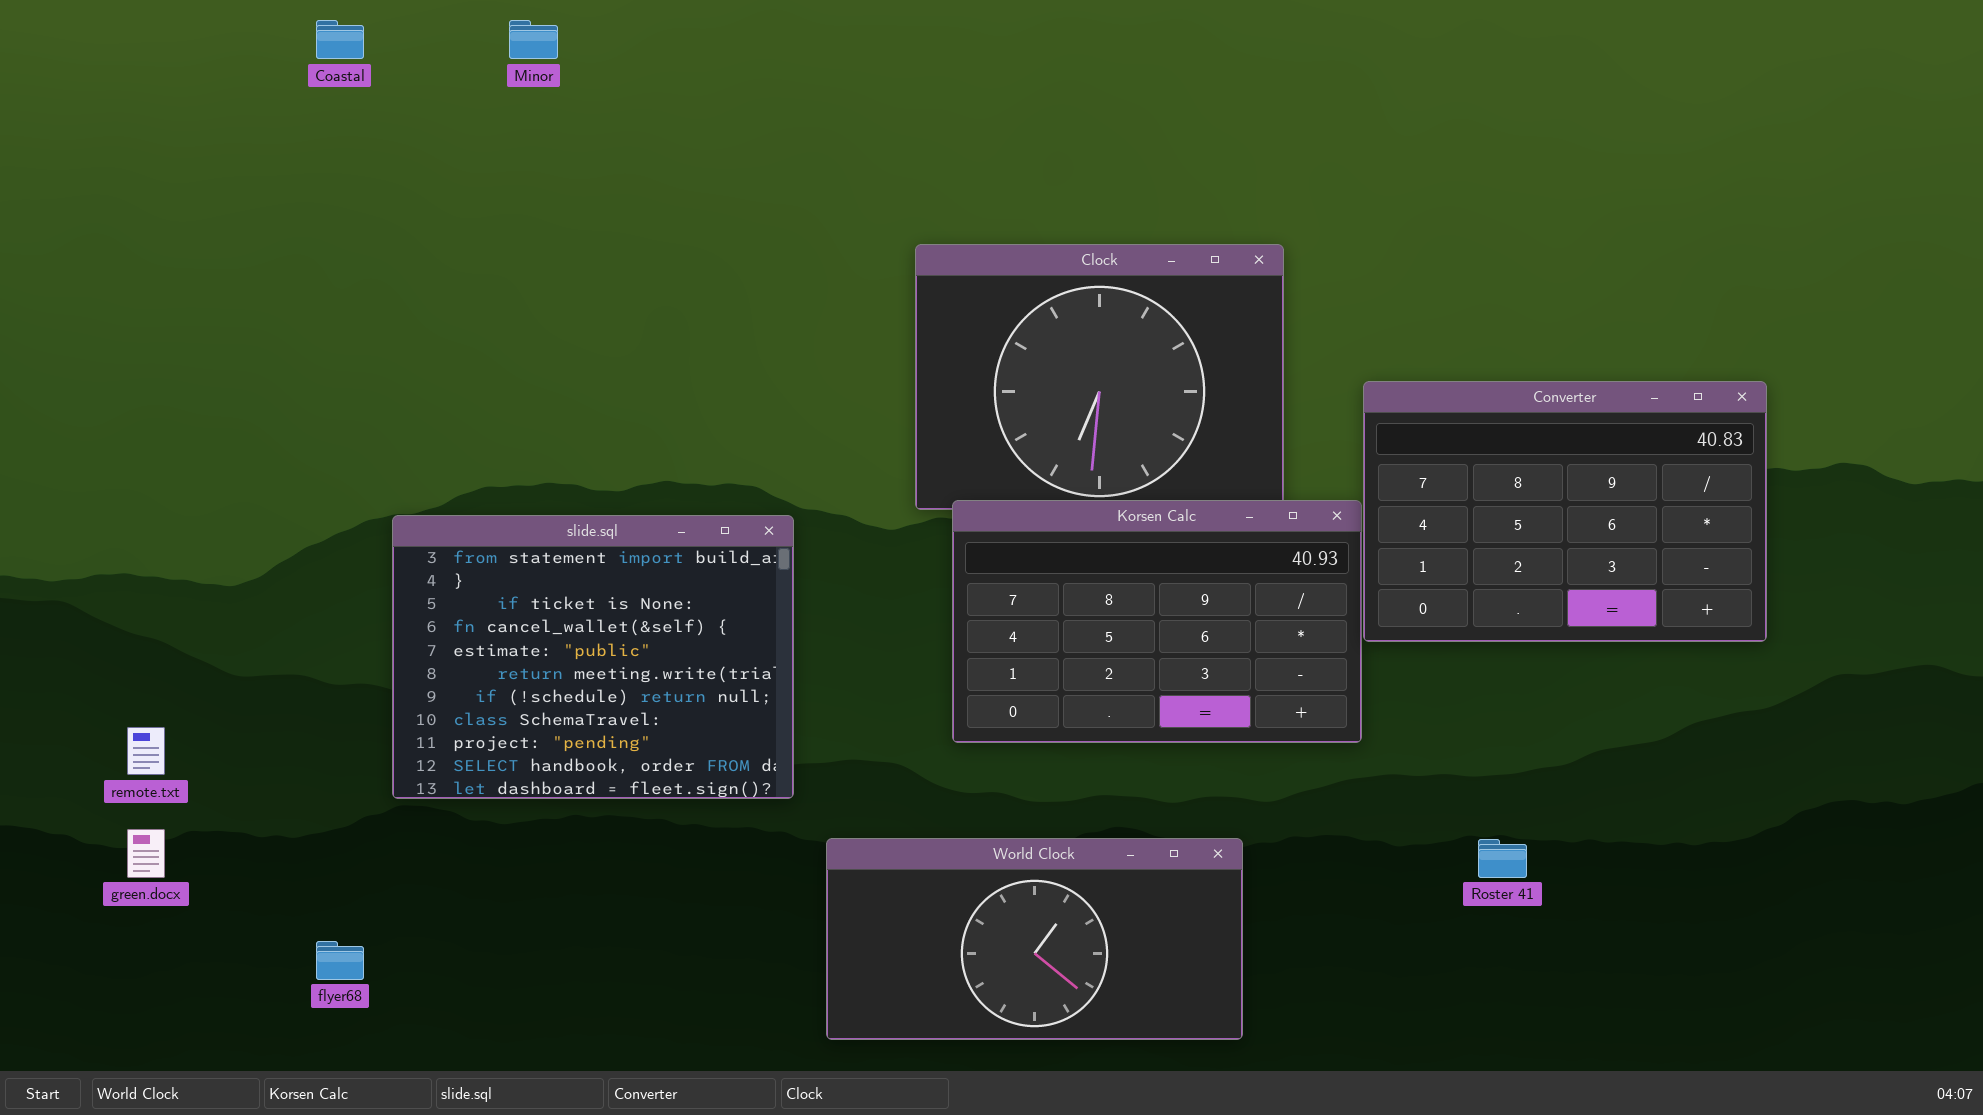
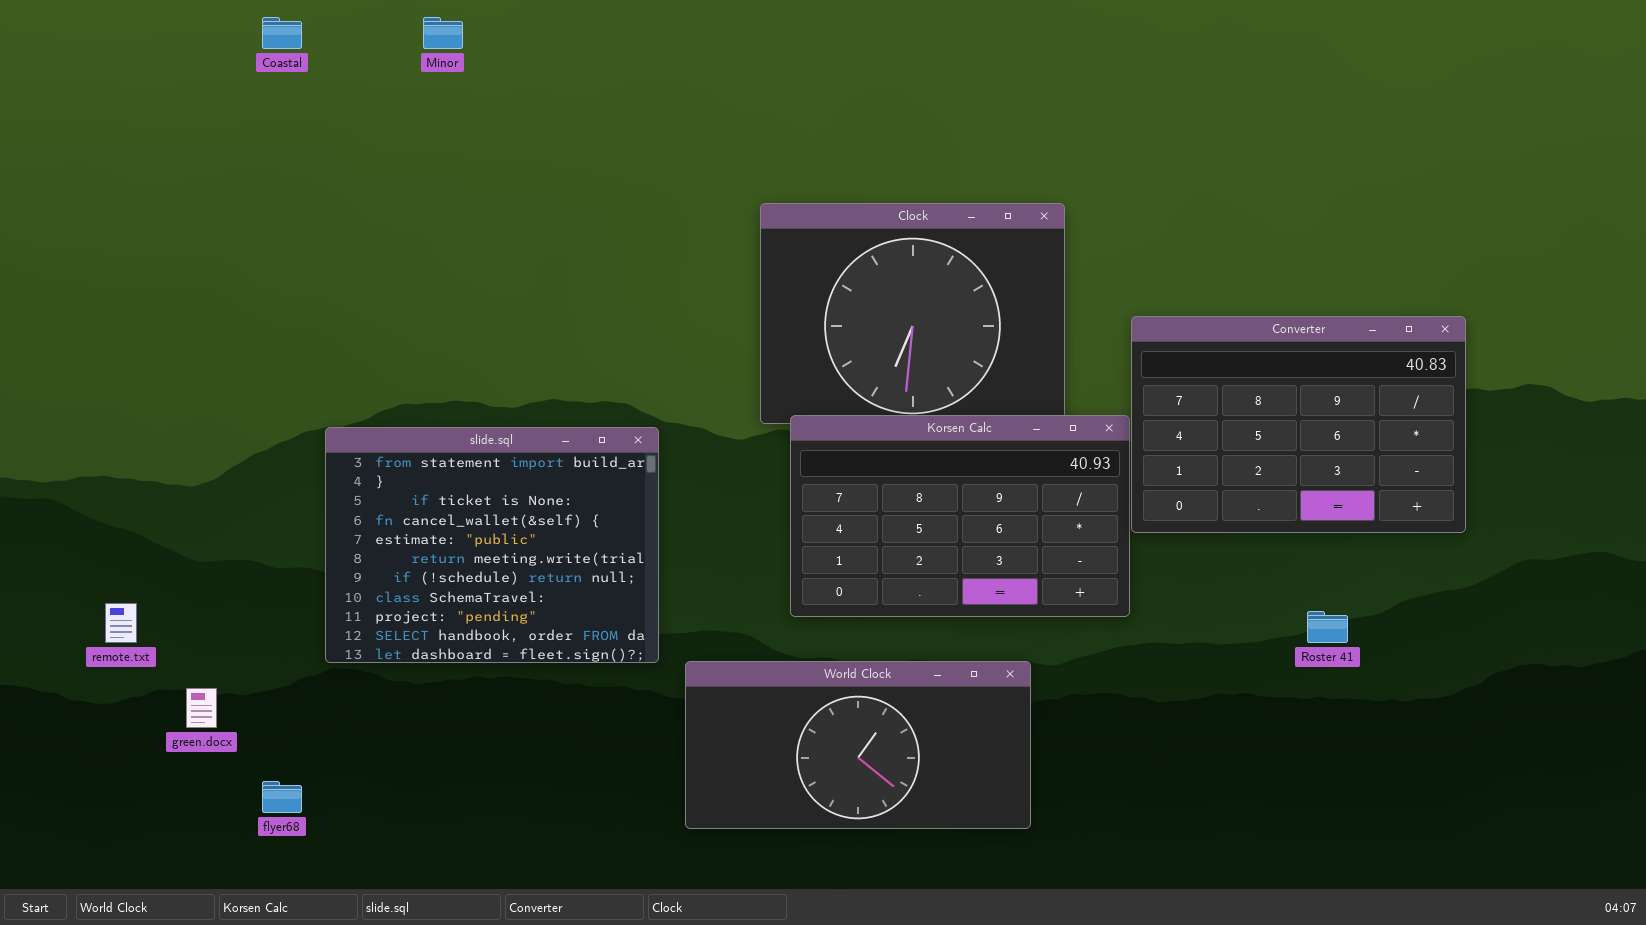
green.docx: [127,829,165,878] -> [186,688,217,728], moved
World Clock: [826,838,1243,1040] -> [685,661,1031,829], moved
Roster 41: [1478,839,1527,878] -> [1307,611,1348,643], moved

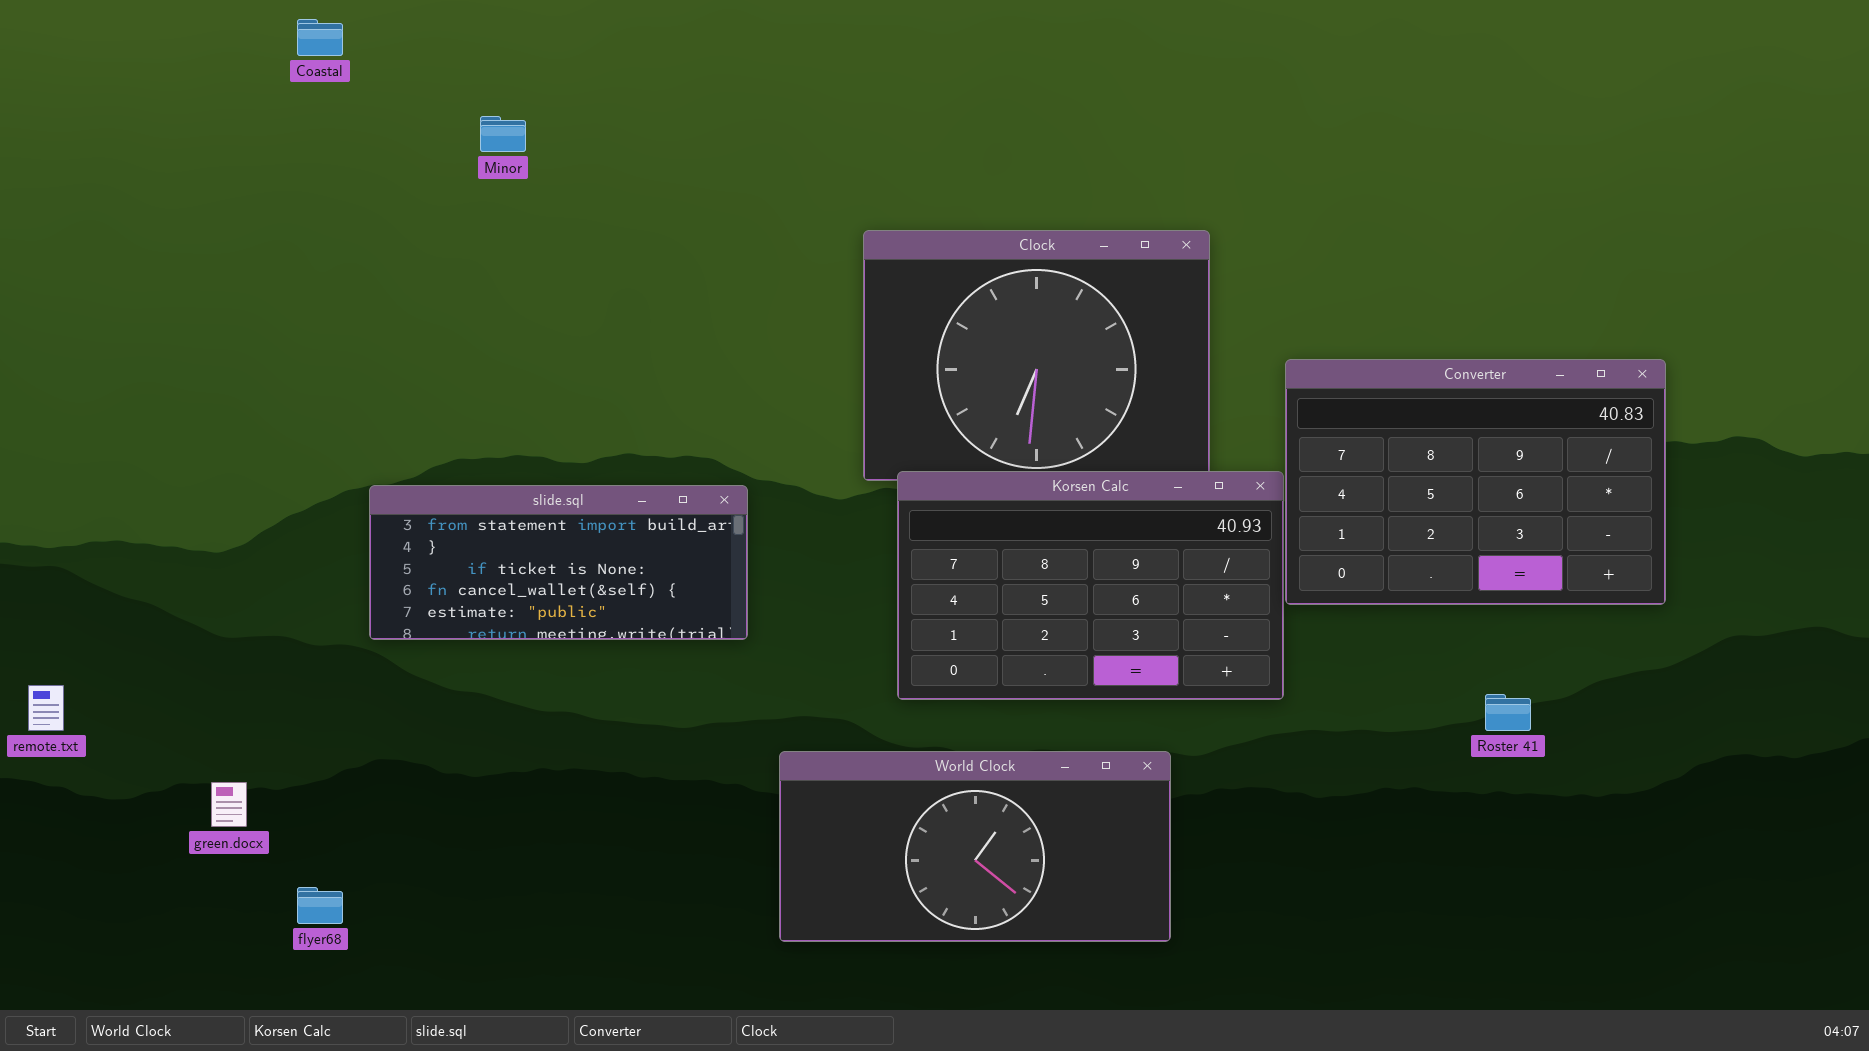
Minor: [423,17,463,49] -> [480,116,526,152], moved
slide.sql: [325,427,659,663] -> [369,485,748,640], resized
remote.txt: [105,603,137,643] -> [28,685,64,731], moved

